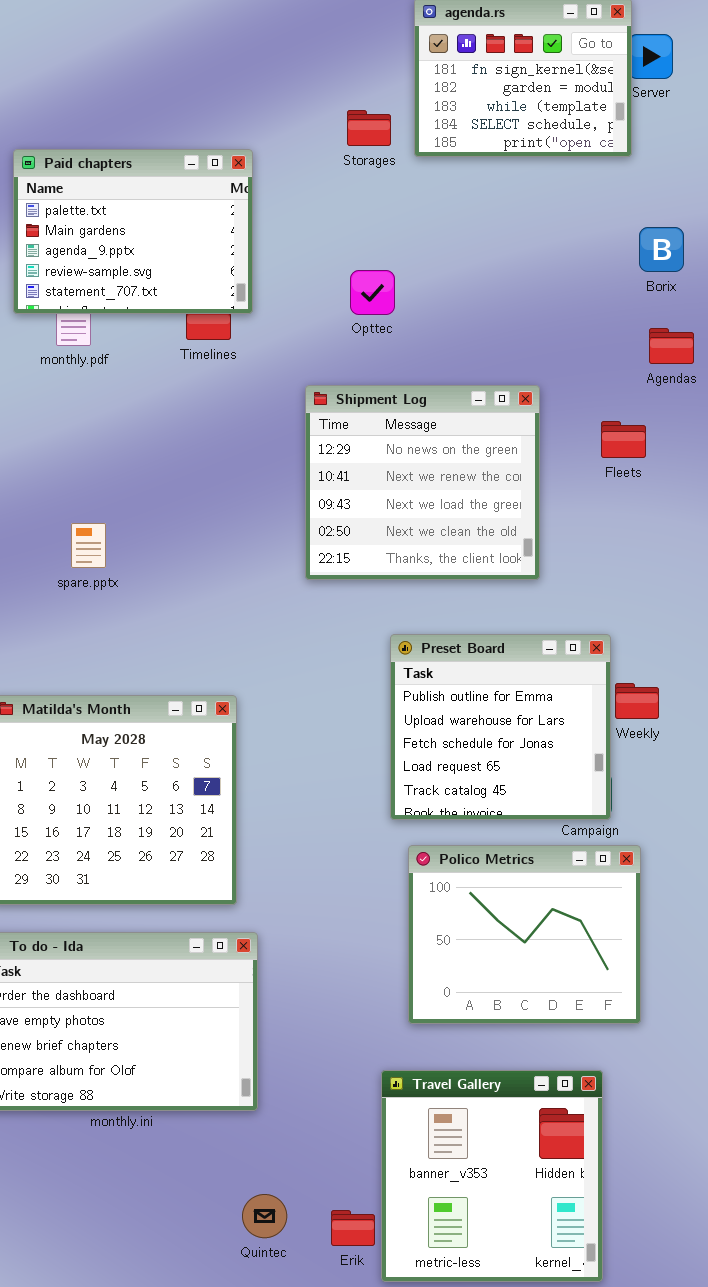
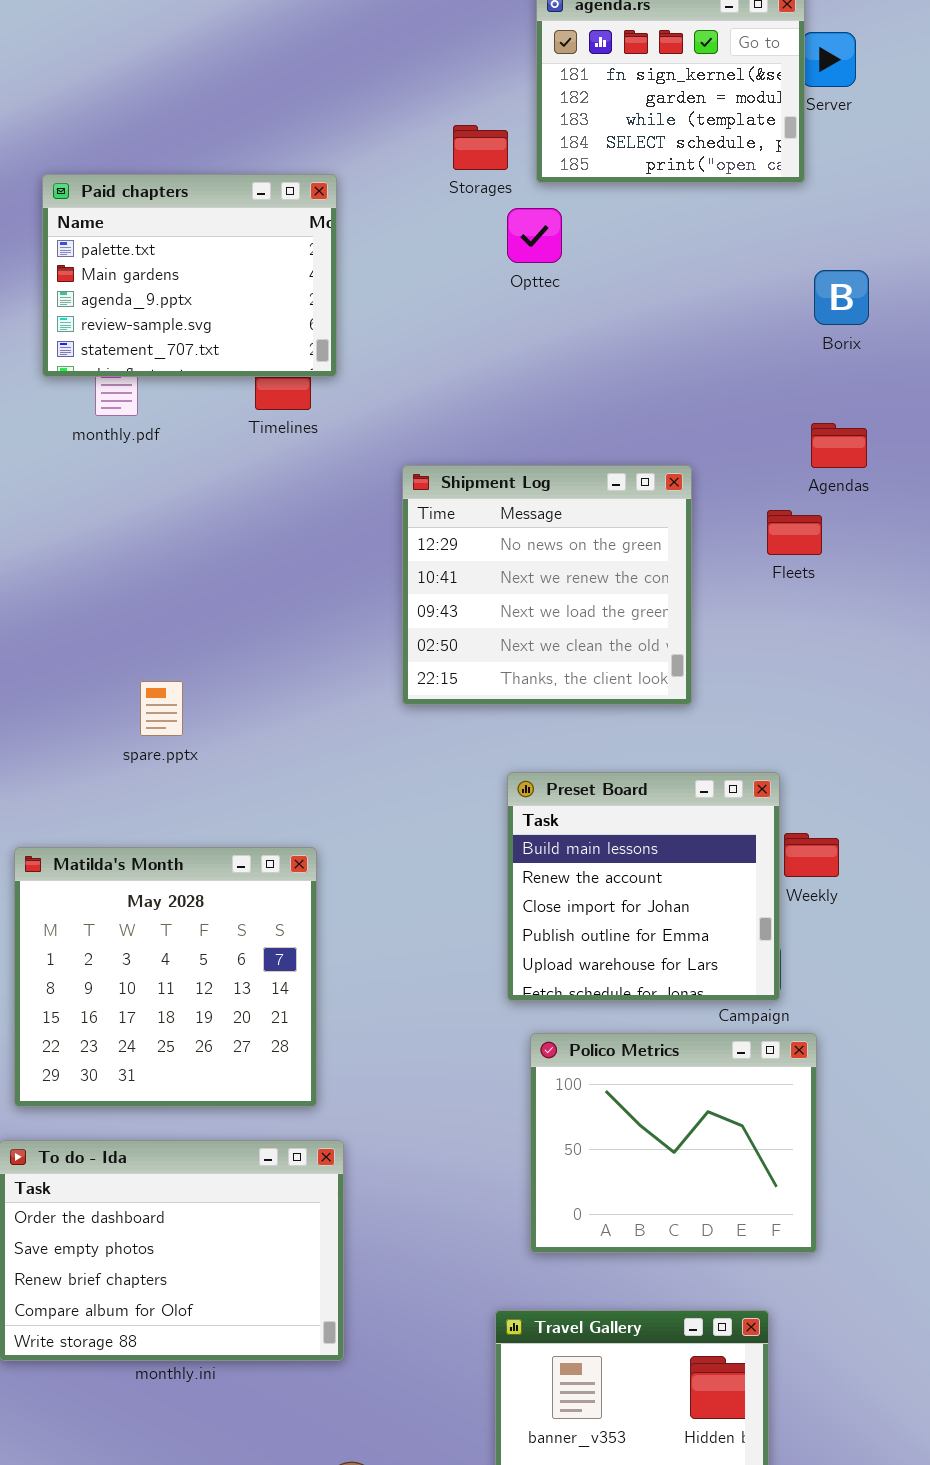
Opttec: [350,270,395,315] -> [507,208,562,263], moved
Agendas: [649,328,694,364] -> [811,423,867,468], moved
spare.pptx: [71,523,106,568] -> [140,681,183,736], moved
Preset Board: [390,634,611,820] -> [507,772,780,1001], scrolled up 3 rows

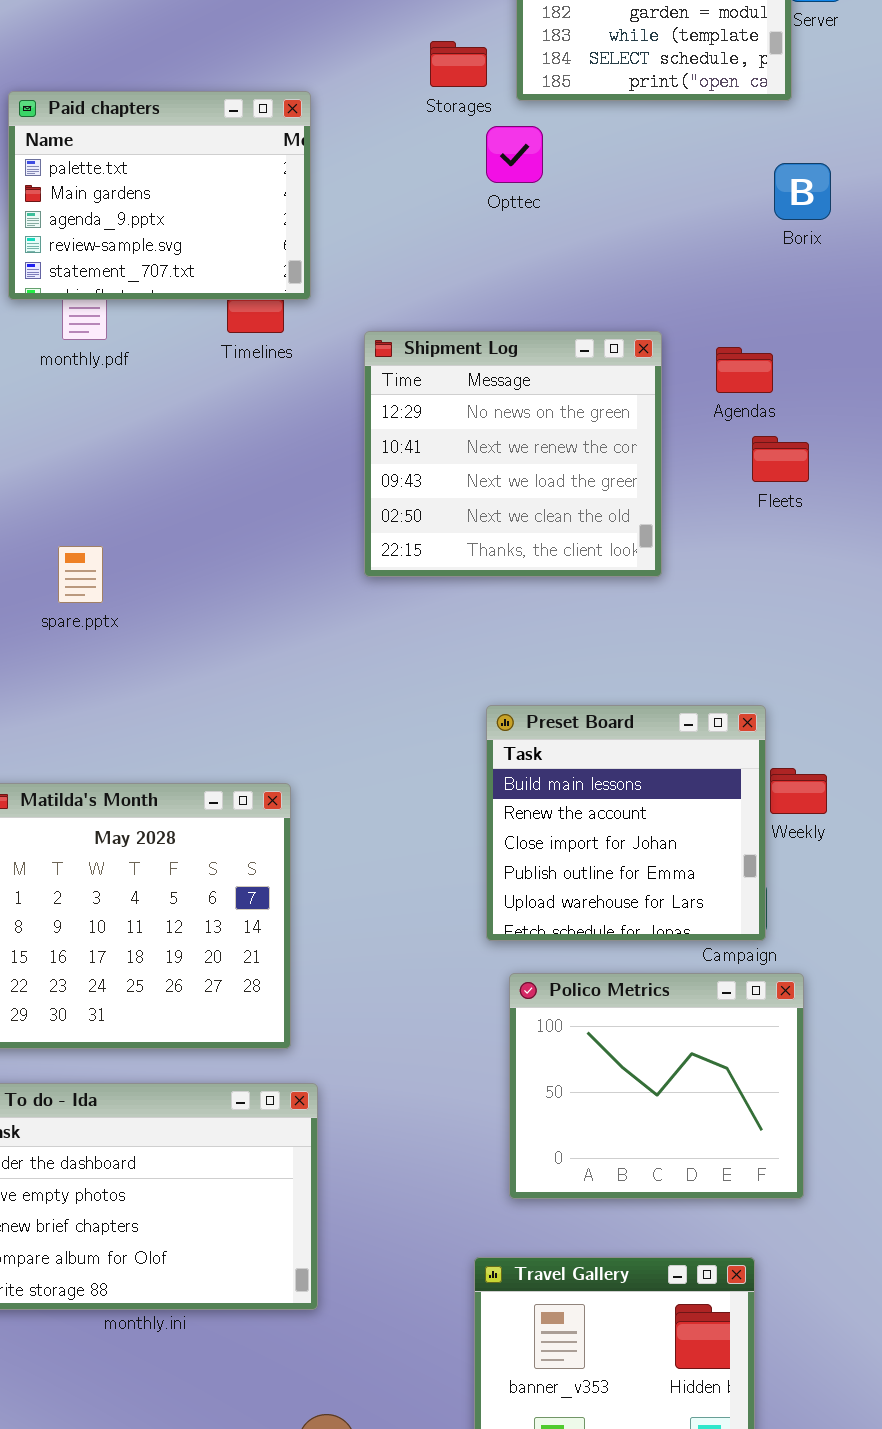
Borix: [814,270,869,325] -> [774,163,831,220], moved
Agendas: [811,423,867,468] -> [716,347,773,393], moved
Shipment Log: [402,465,692,705] -> [364,331,662,577], moved
spare.pptx: [140,681,183,736] -> [58,546,103,603], moved

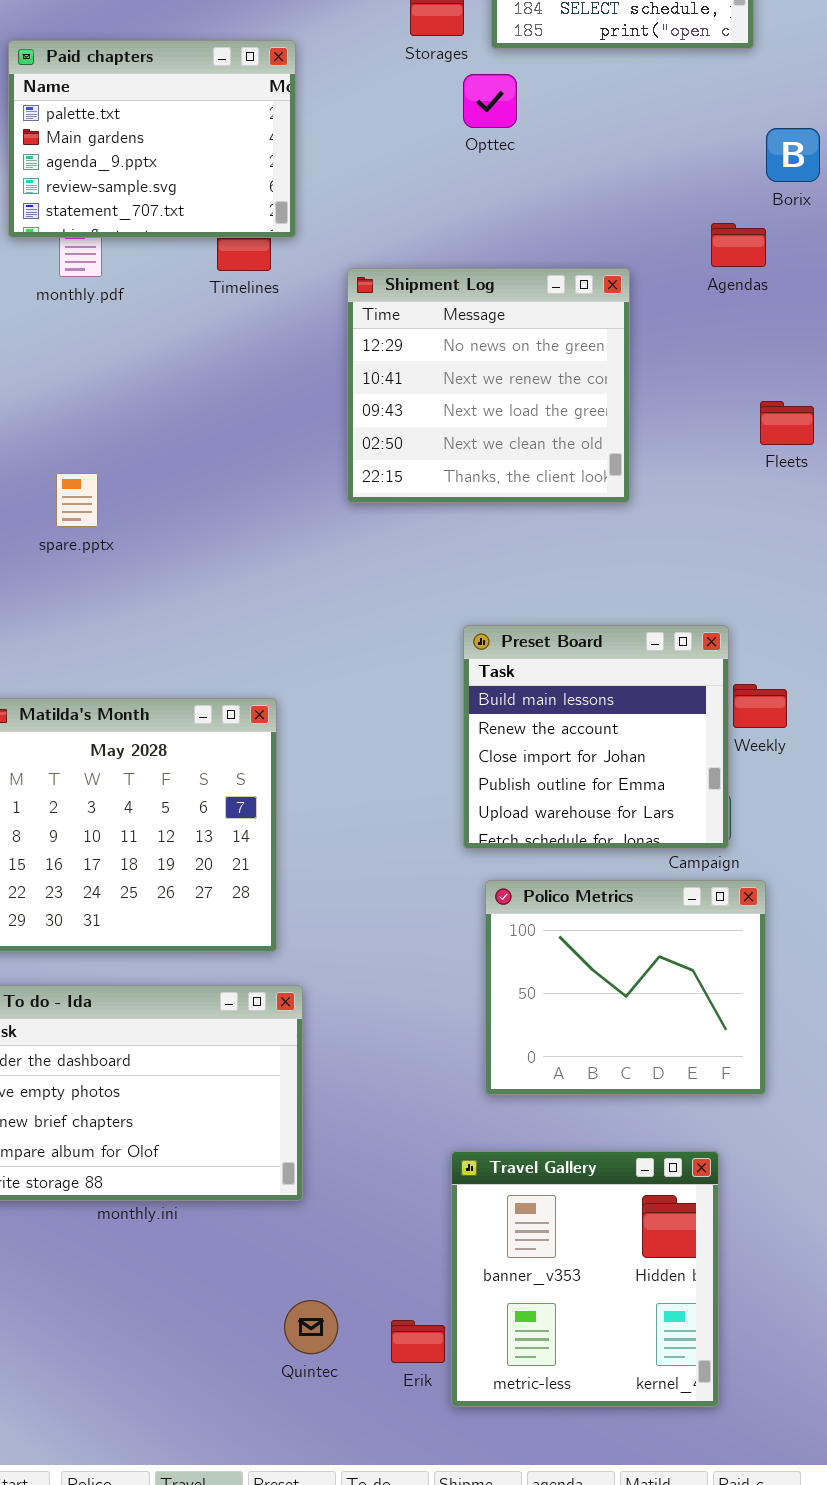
Borix: [774,163,831,220] -> [766,128,820,182], moved
Agendas: [716,347,773,393] -> [711,223,766,267], moved
Fleets: [752,436,809,482] -> [760,401,814,445], moved

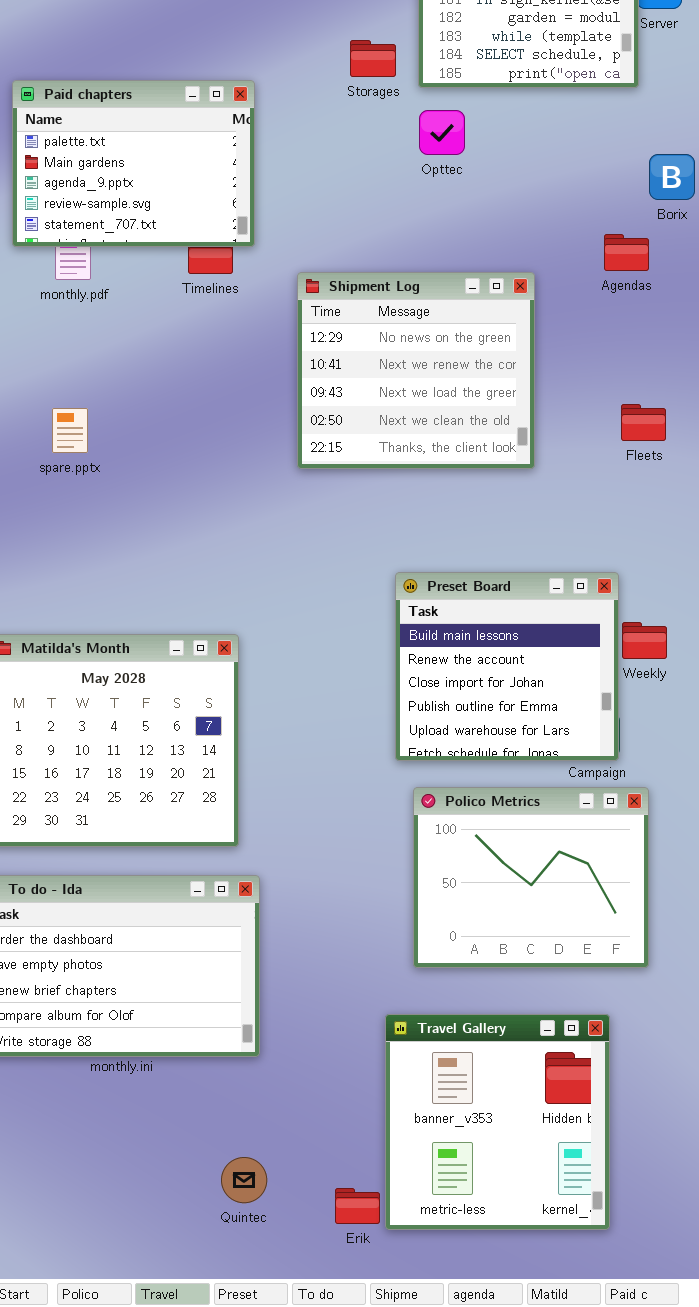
Opttec: [463,74,517,128] -> [419,110,465,155], moved
Fleets: [760,401,814,445] -> [621,404,666,441], moved
spare.pptx: [56,473,98,527] -> [52,408,88,453], moved
Quintec: [284,1300,338,1354] -> [221,1157,267,1203], moved
Erik: [391,1320,445,1363] -> [335,1188,380,1224], moved

